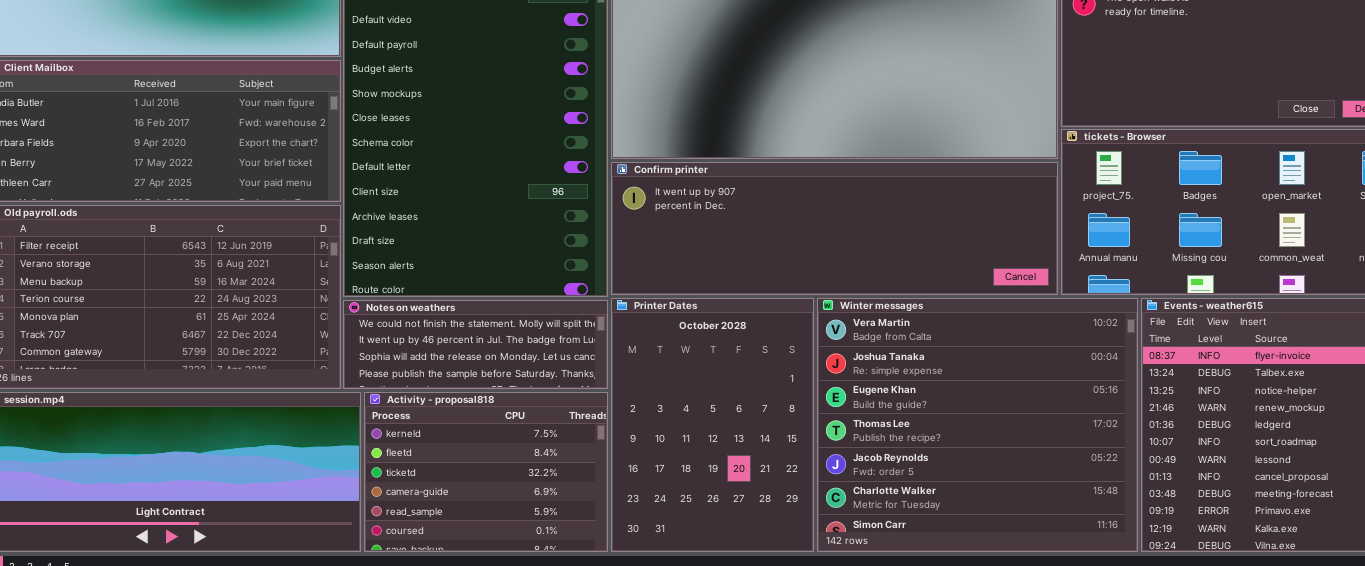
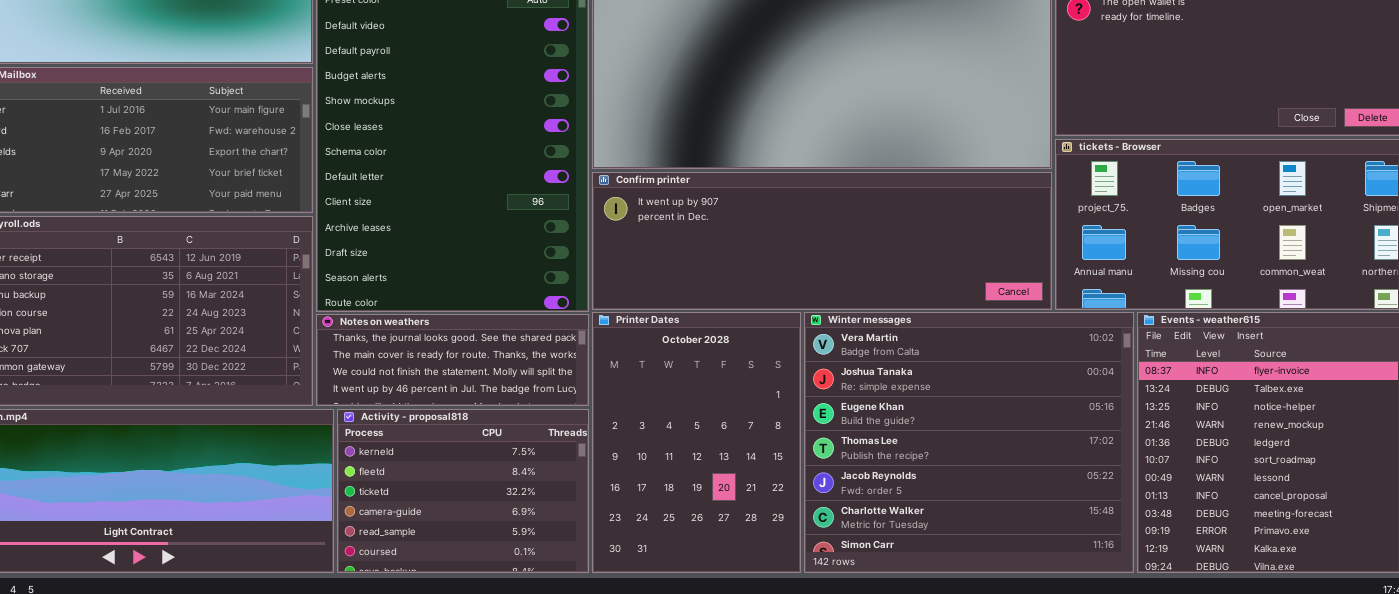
Notes on weathers: [343,300,608,389] -> [316,314,589,406], scrolled up 2 rows

